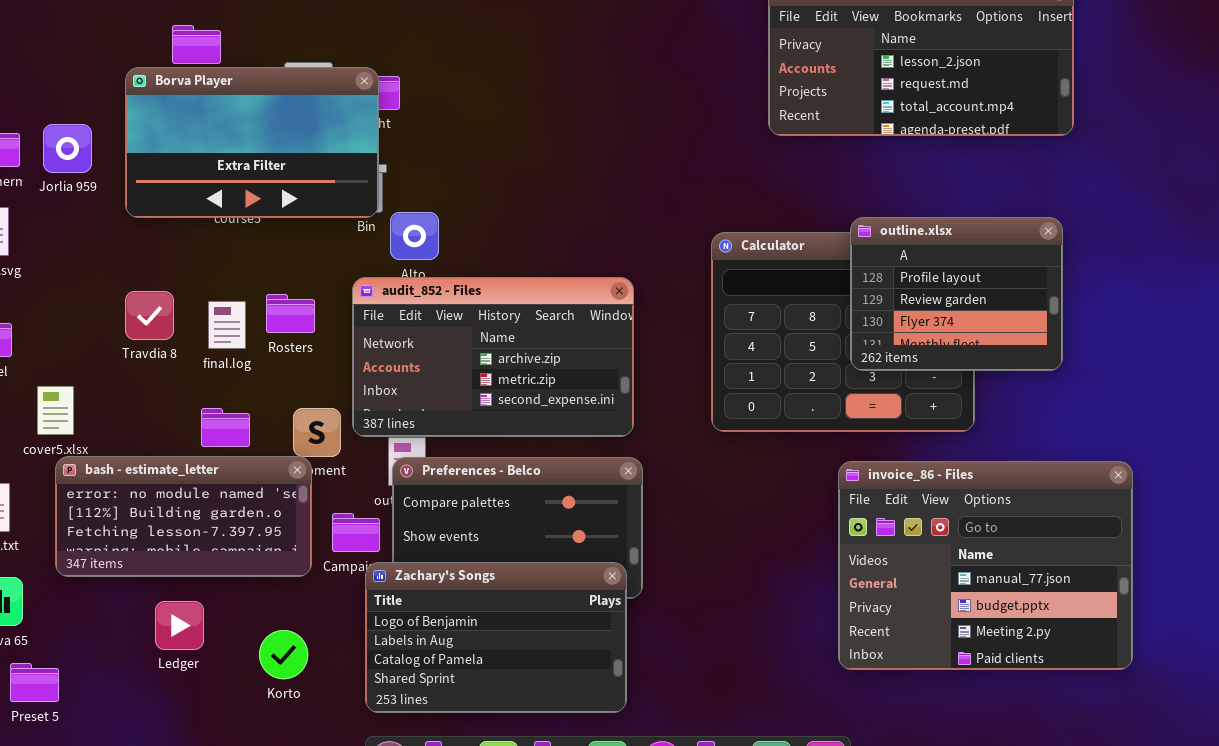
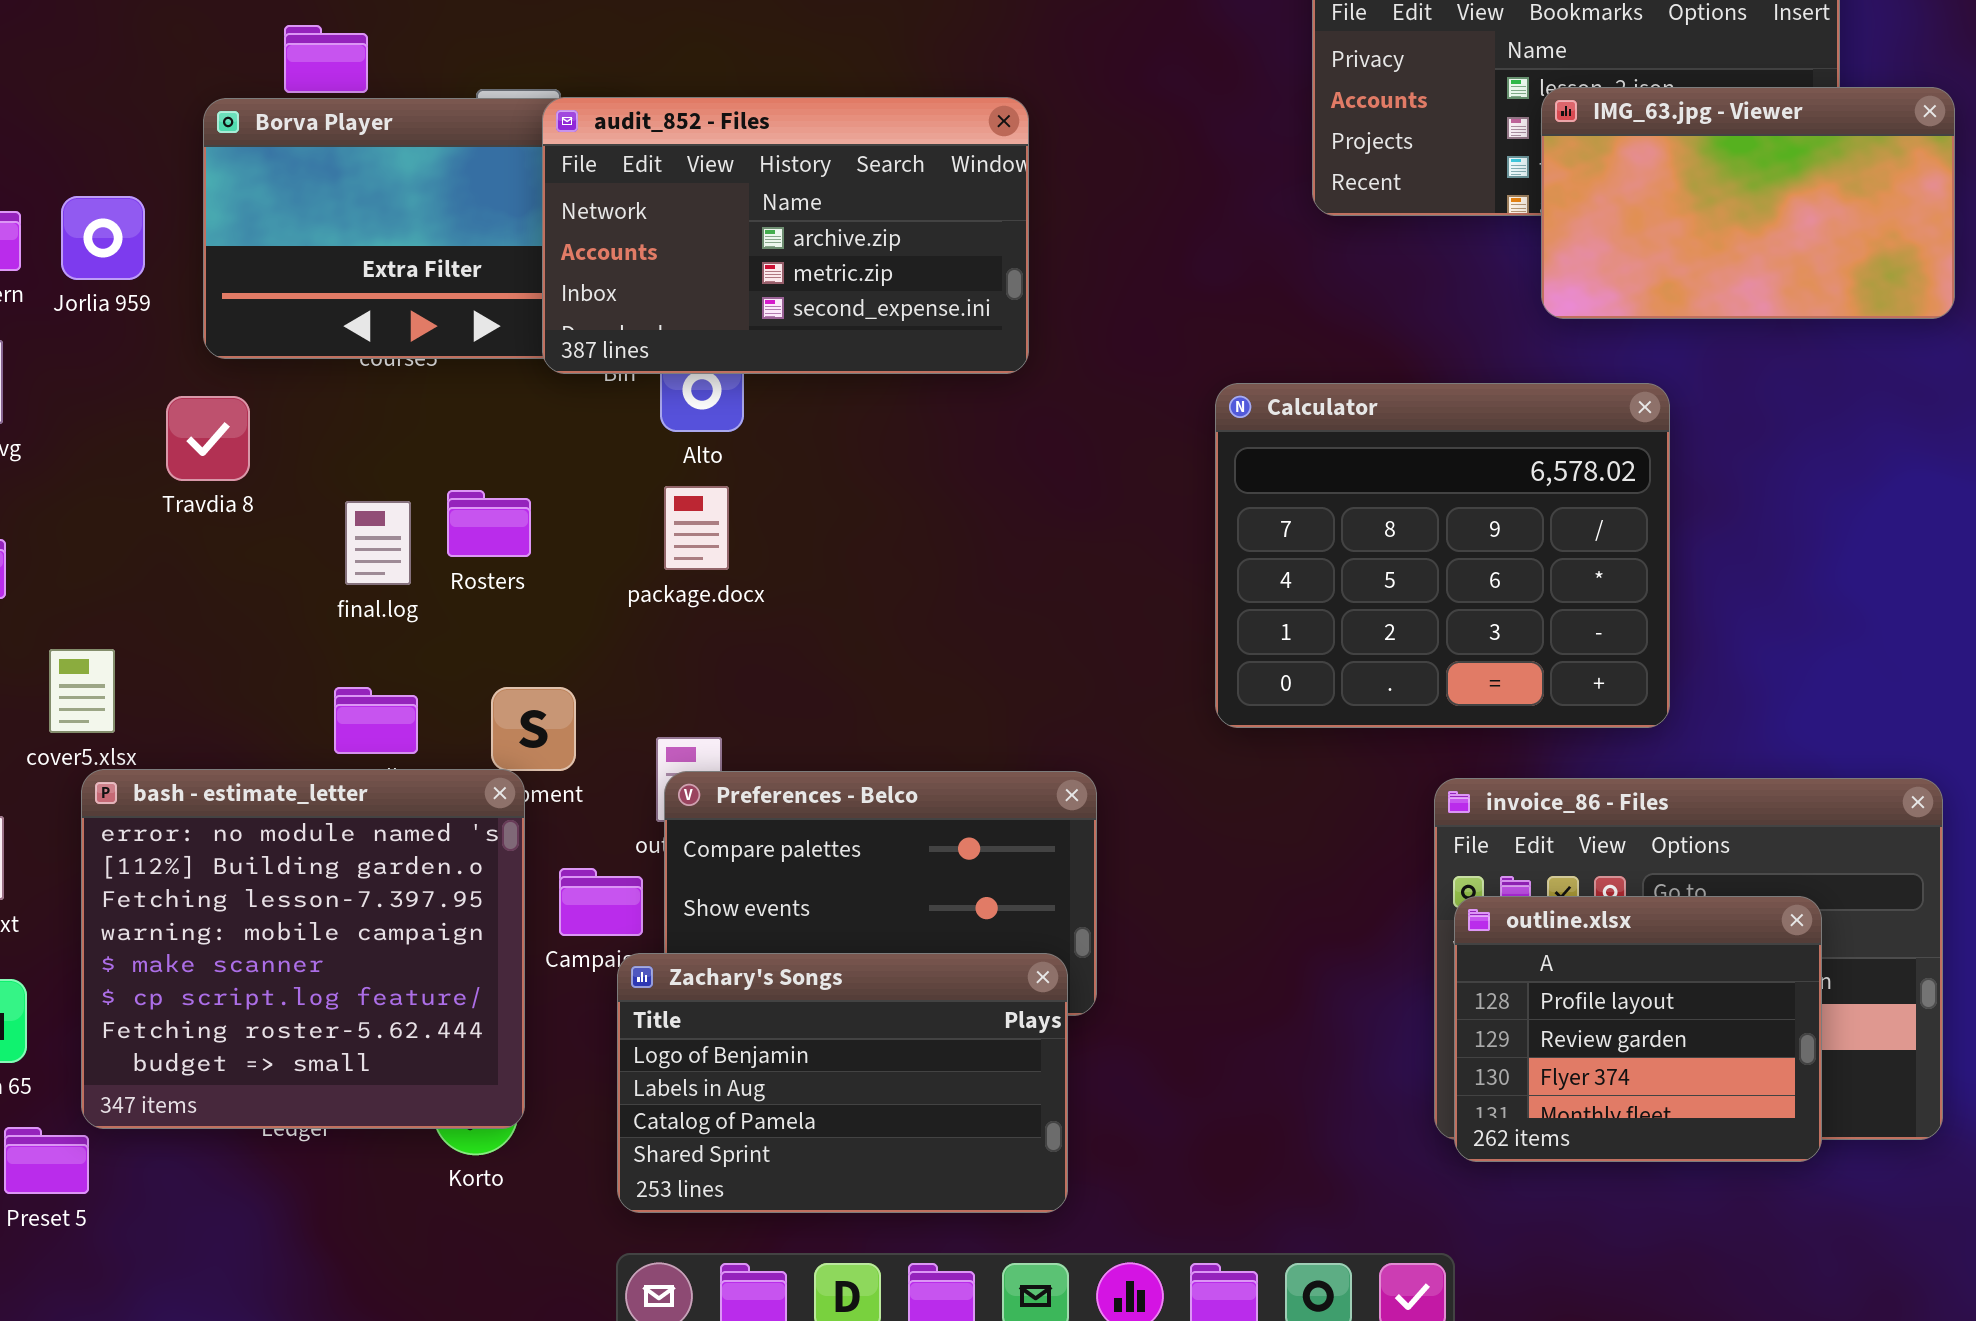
IMG_63.jpg - Viewer: none -> [1541,87,1955,319], opened
outline.xlsx: [850,217,1063,371] -> [1454,896,1822,1162], moved
audit_852 - Files: [352,277,634,437] -> [542,97,1029,374], moved
Travdia 8: [125,291,174,340] -> [166,396,250,481], moved
bash - estimate_letter: [55,456,312,577] -> [81,769,525,1129], resized

